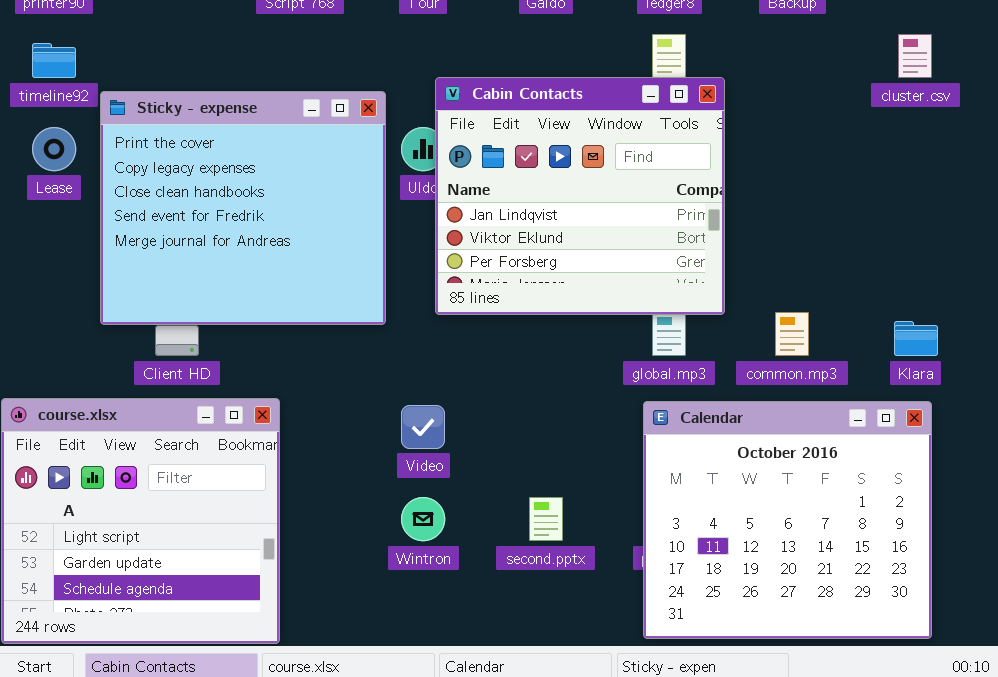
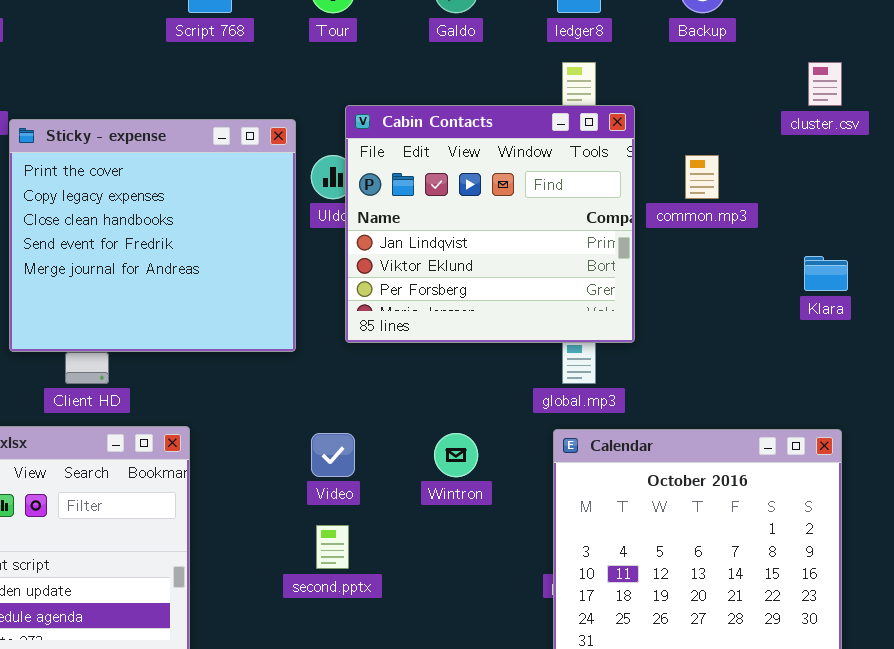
common.mp3: [775,312,809,356] -> [685,155,719,199], moved
Klara: [894,321,938,356] -> [804,256,848,291], moved
Wintron: [401,497,445,541] -> [434,433,478,477], moved
second.pptx: [529,497,563,541] -> [316,525,349,569], moved

